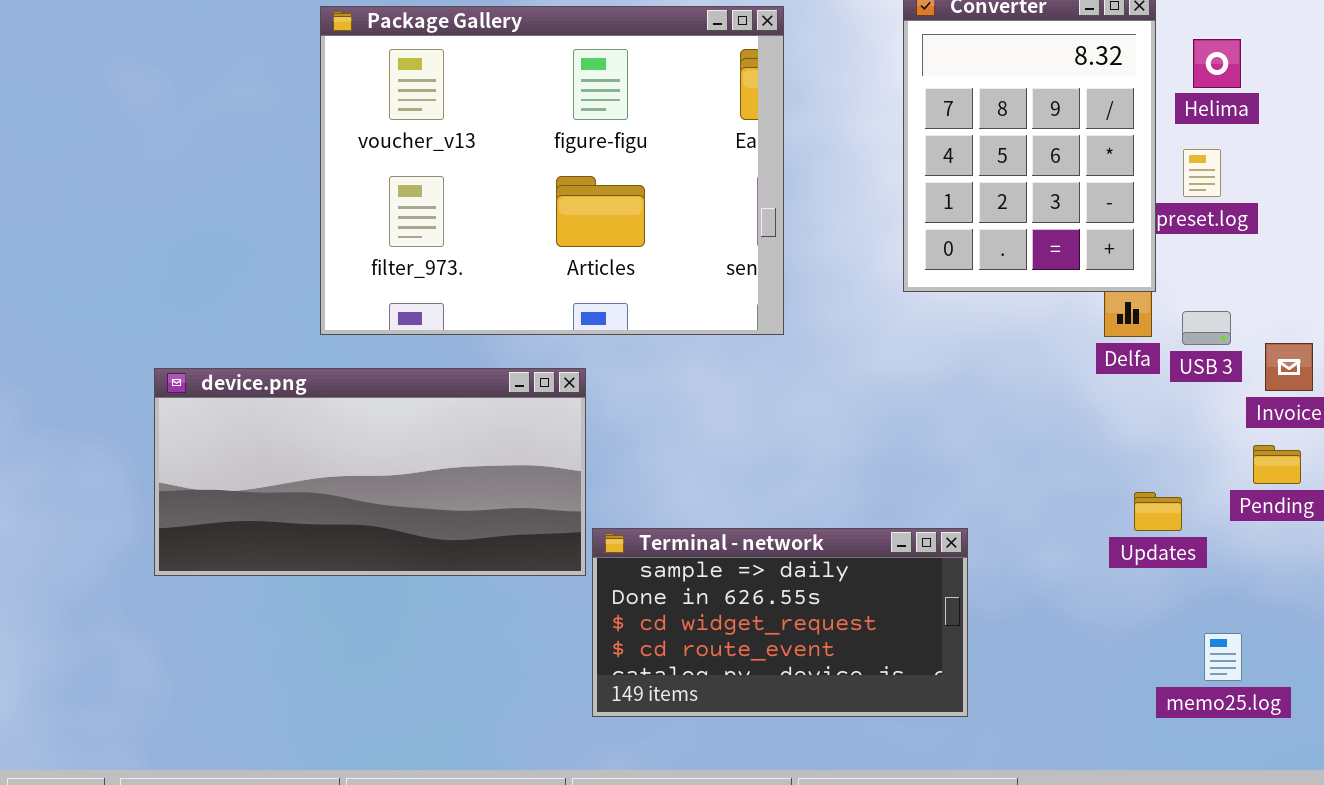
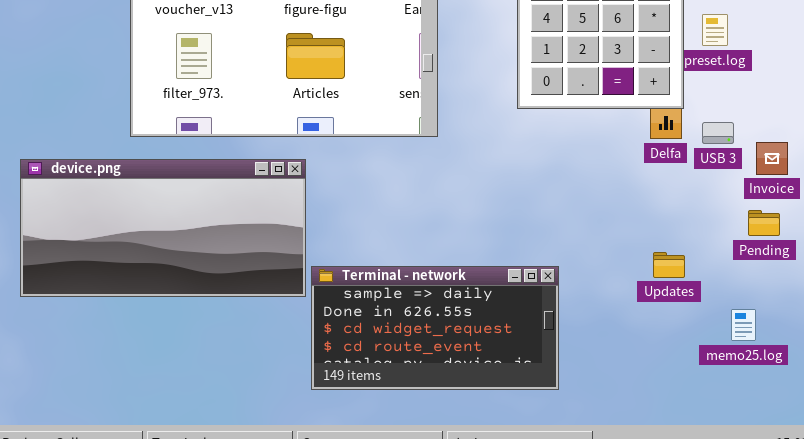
Updates: [1134,492,1182,531] -> [653,252,685,278], moved
memo25.log: [1204,633,1242,681] -> [731,309,756,341], moved

